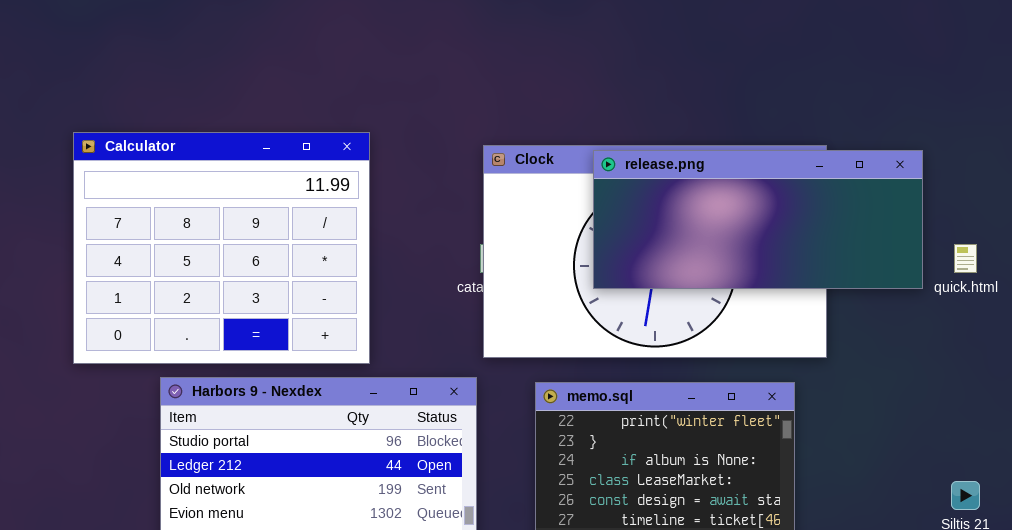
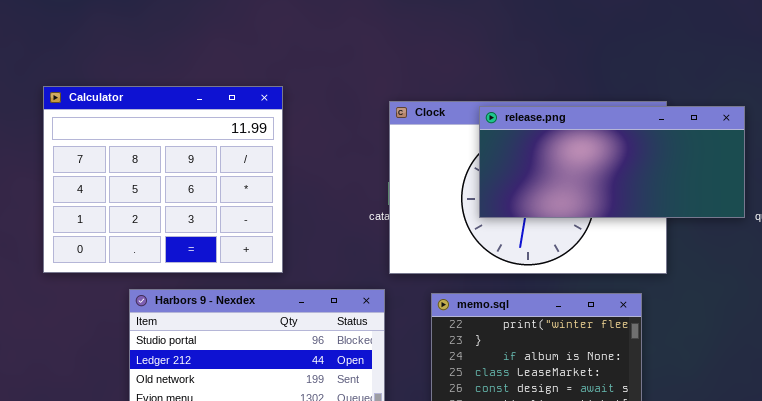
Calculator: [73,132,370,364] -> [43,86,283,273], moved

